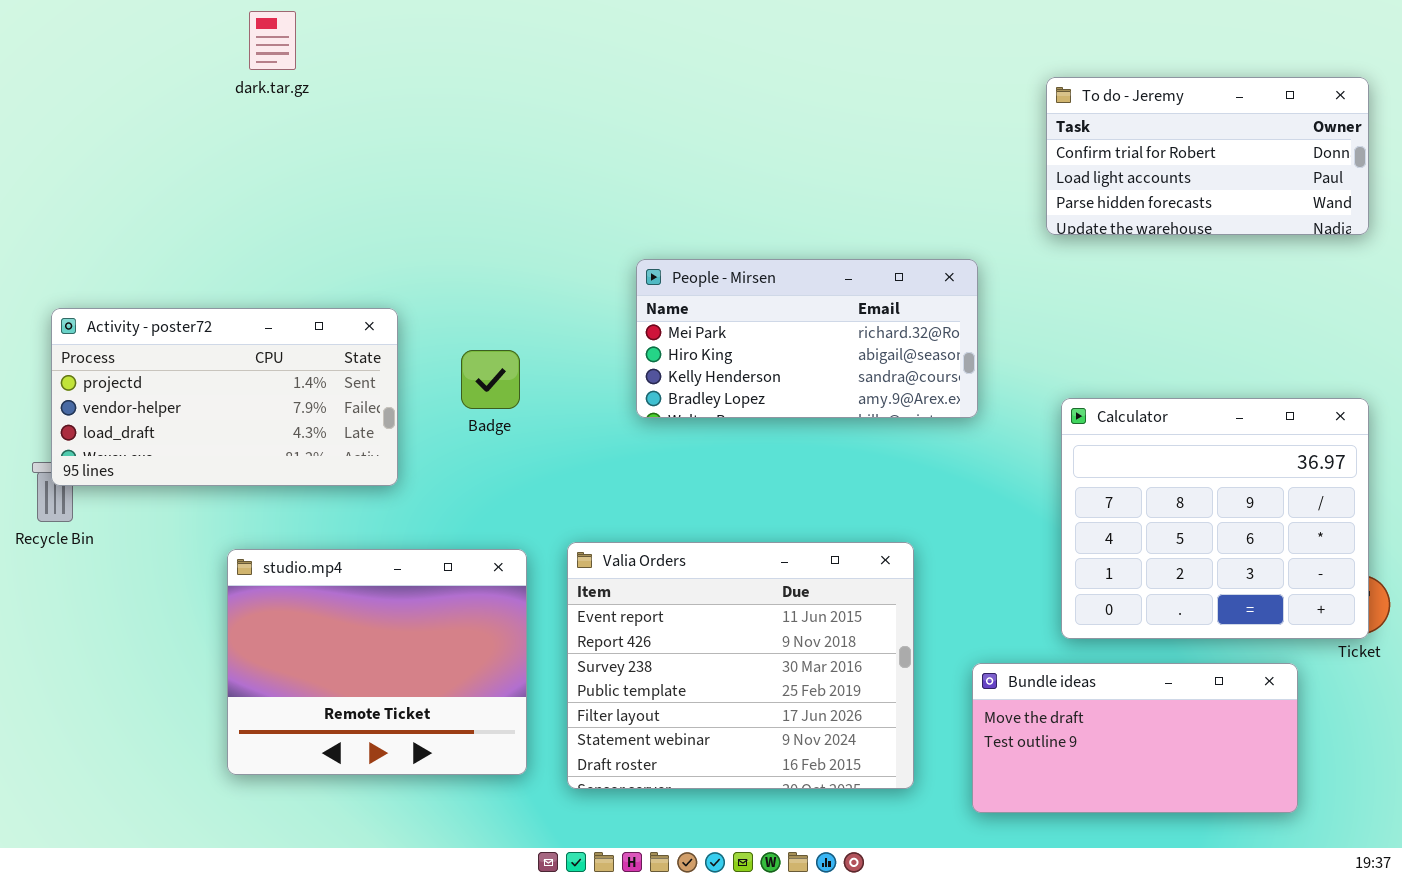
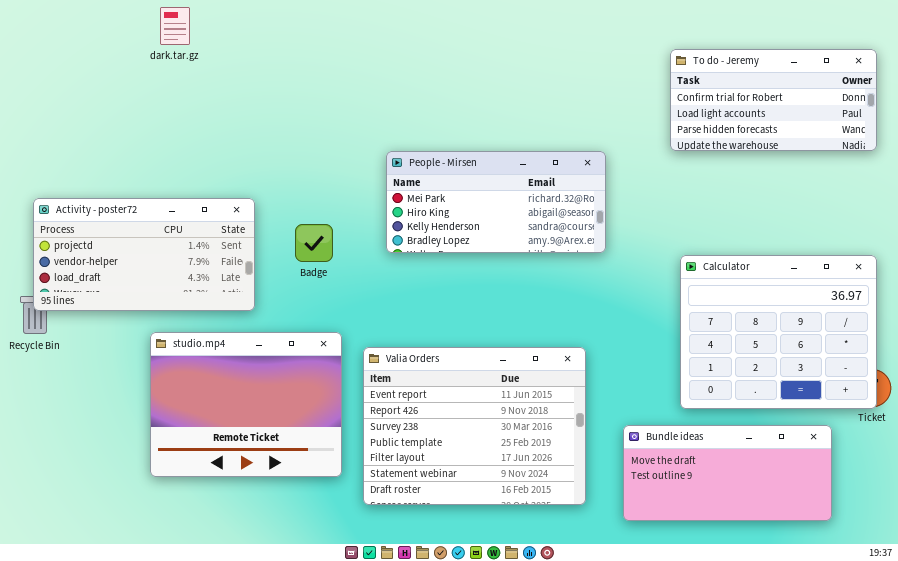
People - Mirsen: [636,259,978,418] -> [386,151,606,253], moved
studio.mp4: [227,549,527,775] -> [150,332,342,477], moved

